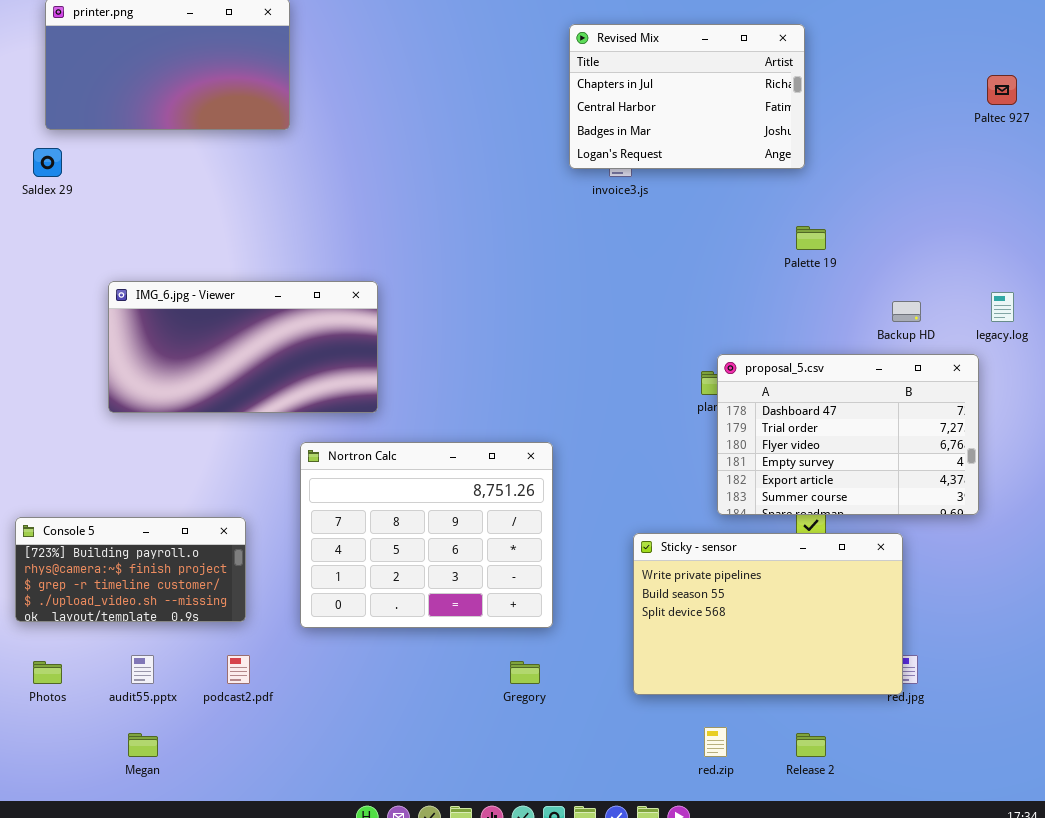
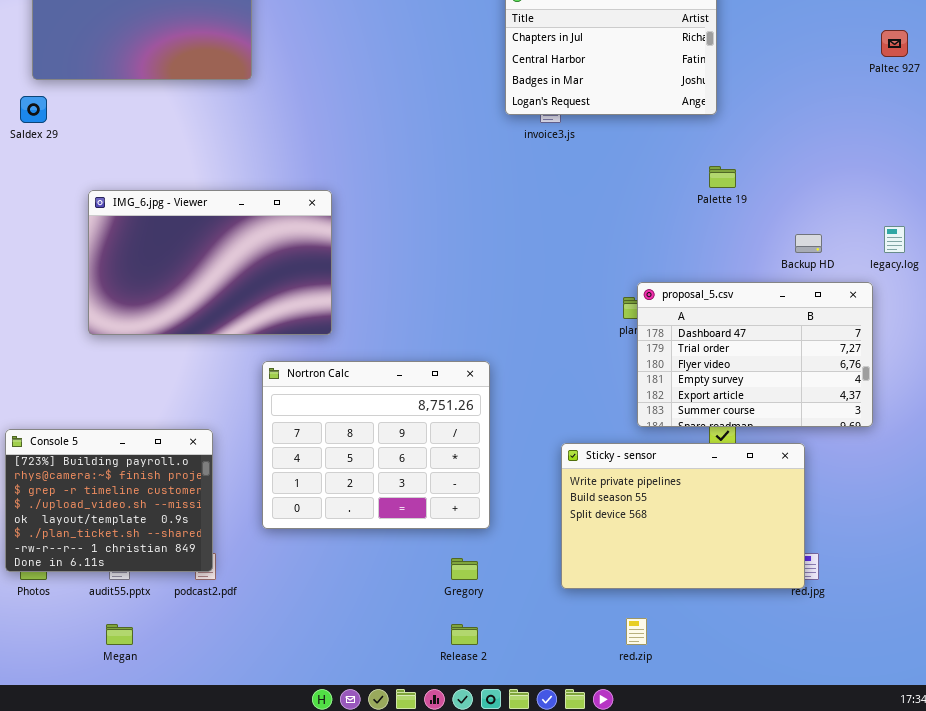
IMG_6.jpg - Viewer: [108,281,378,413] -> [88,190,332,335], resized
Console 5: [15,517,246,622] -> [5,429,213,572], resized
Release 2: [796,733,826,757] -> [451,624,478,645], moved

